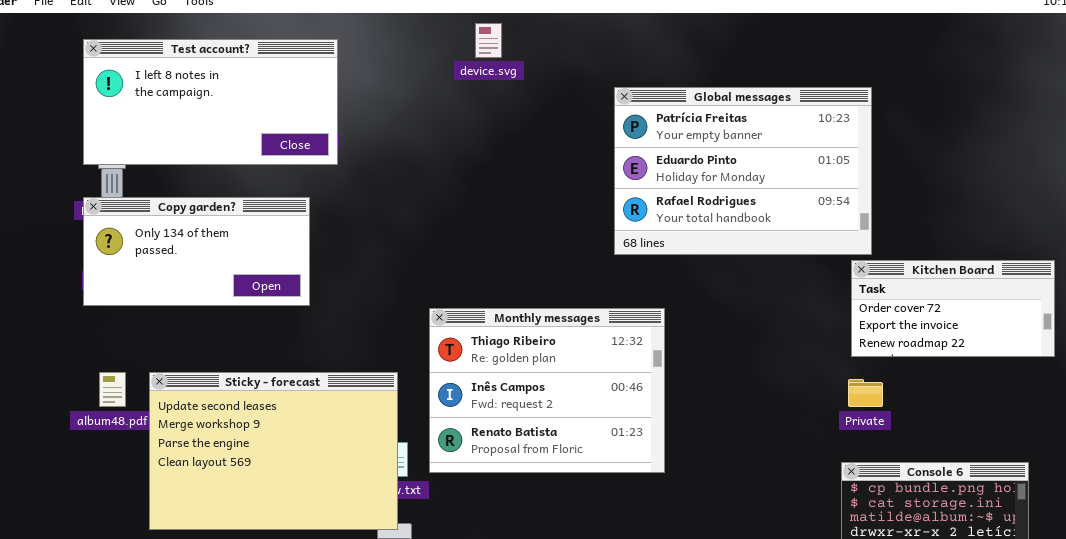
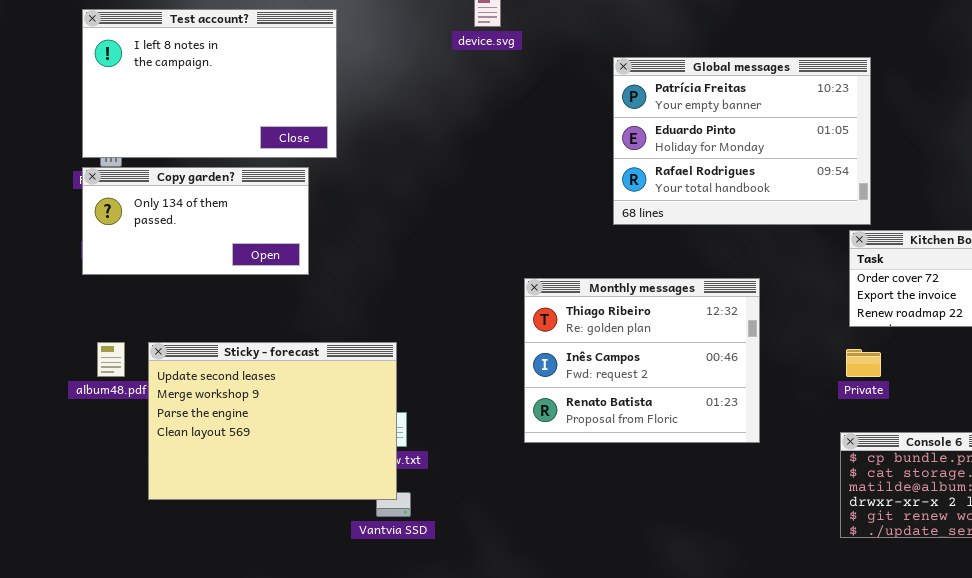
Test account?: [83,39,338,165] -> [82,9,337,158], resized
Monthly messages: [429,308,665,473] -> [524,278,760,443], moved

